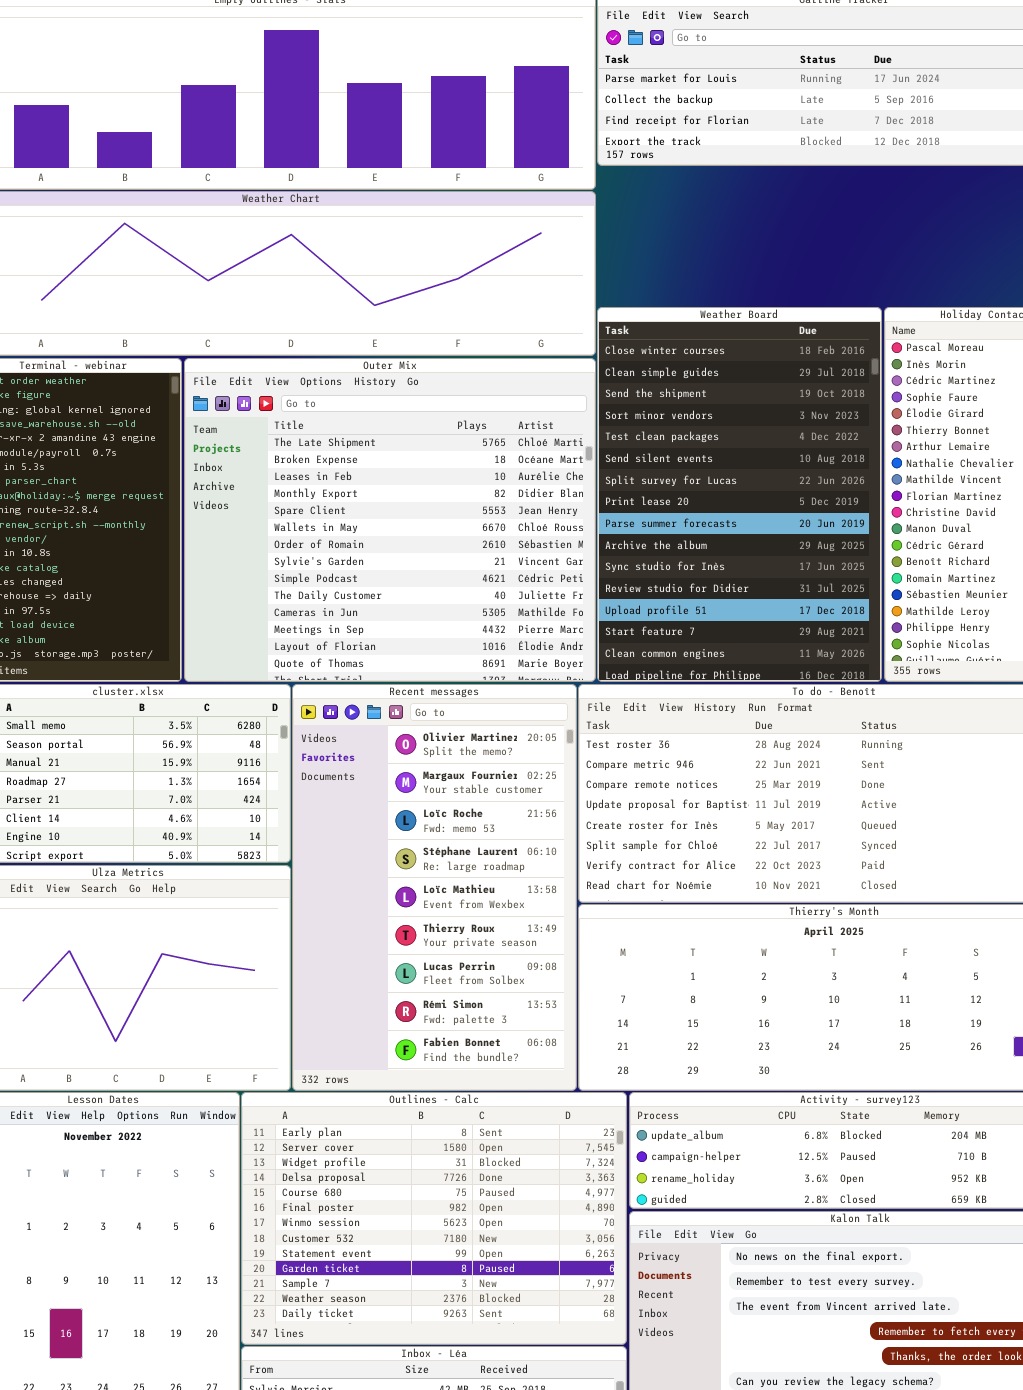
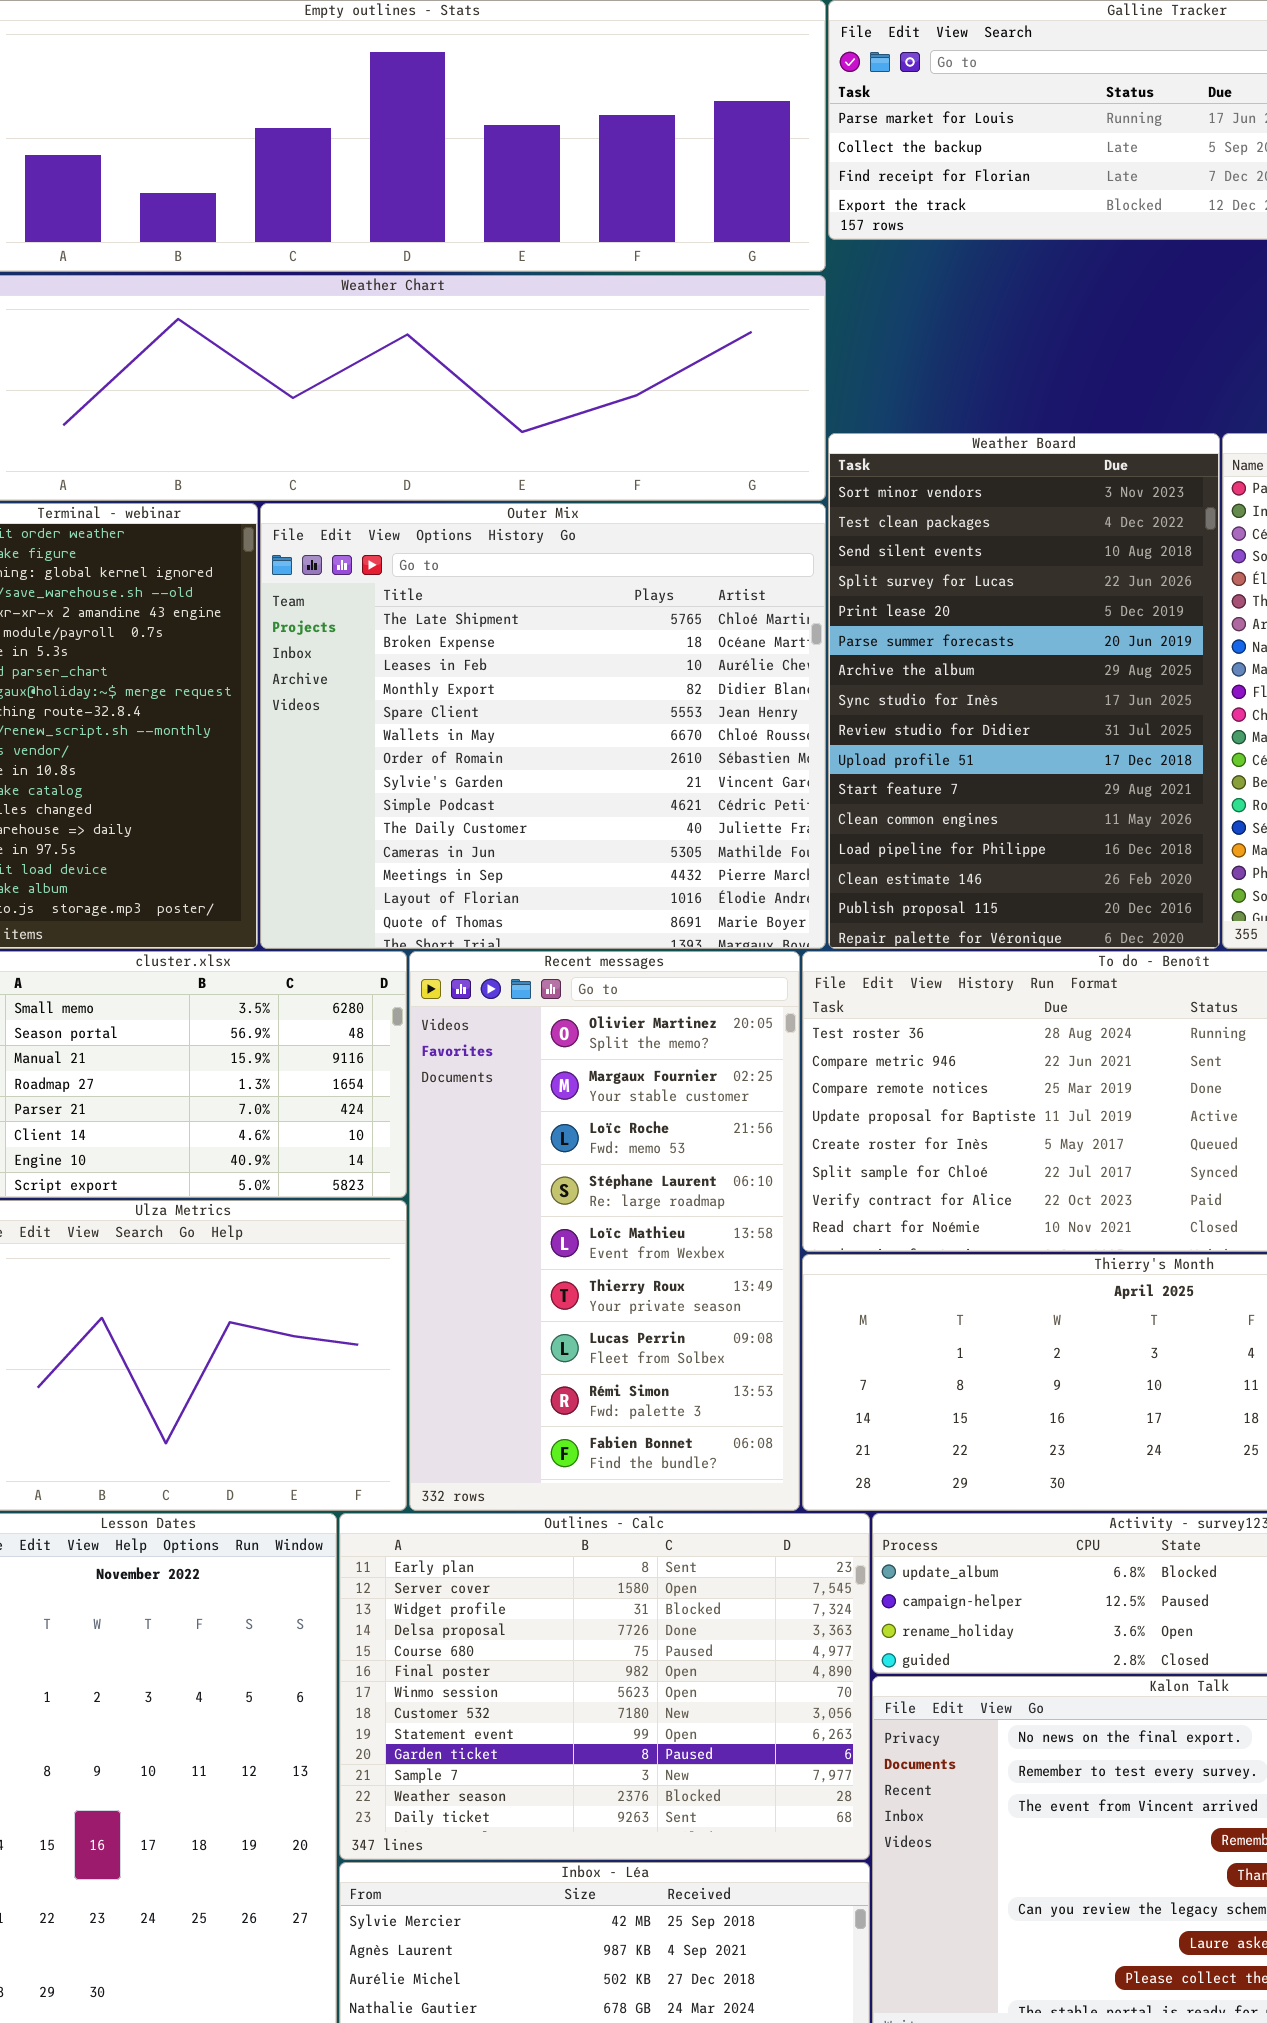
Weather Board: [597,307,882,682] -> [828,433,1220,949], scrolled down 3 rows

